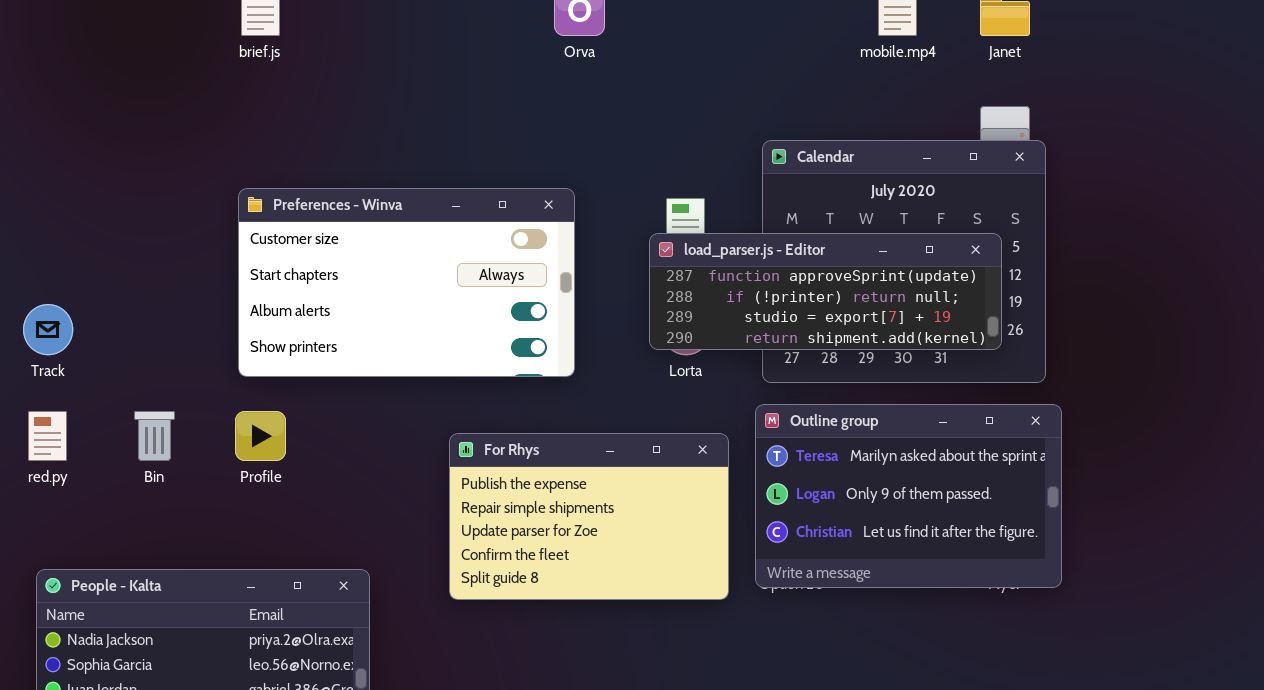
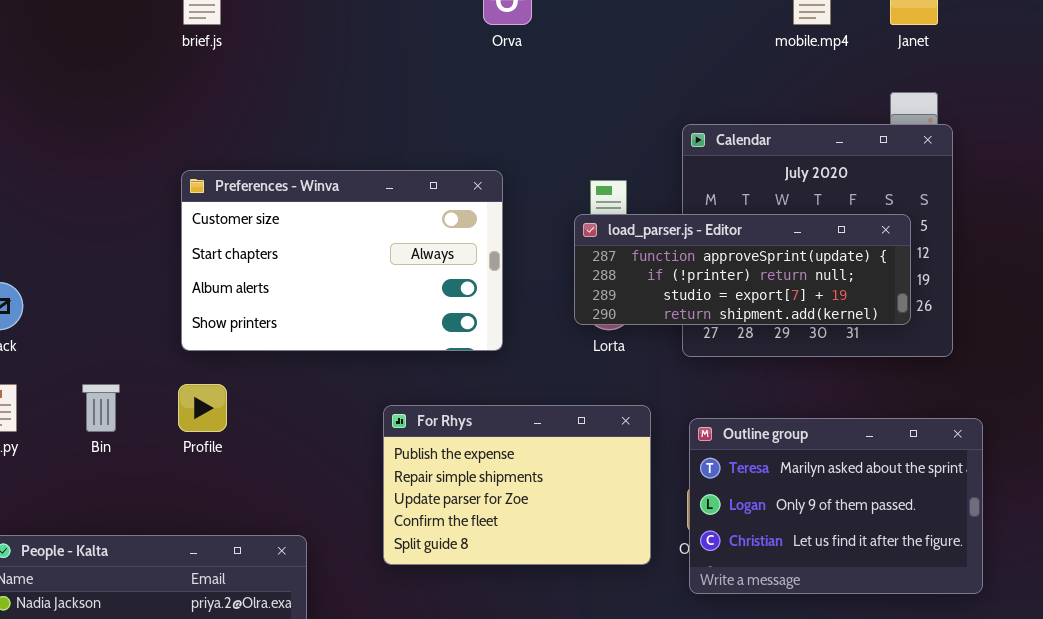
Outline group: [755,404,1062,588] -> [689,418,983,594], moved

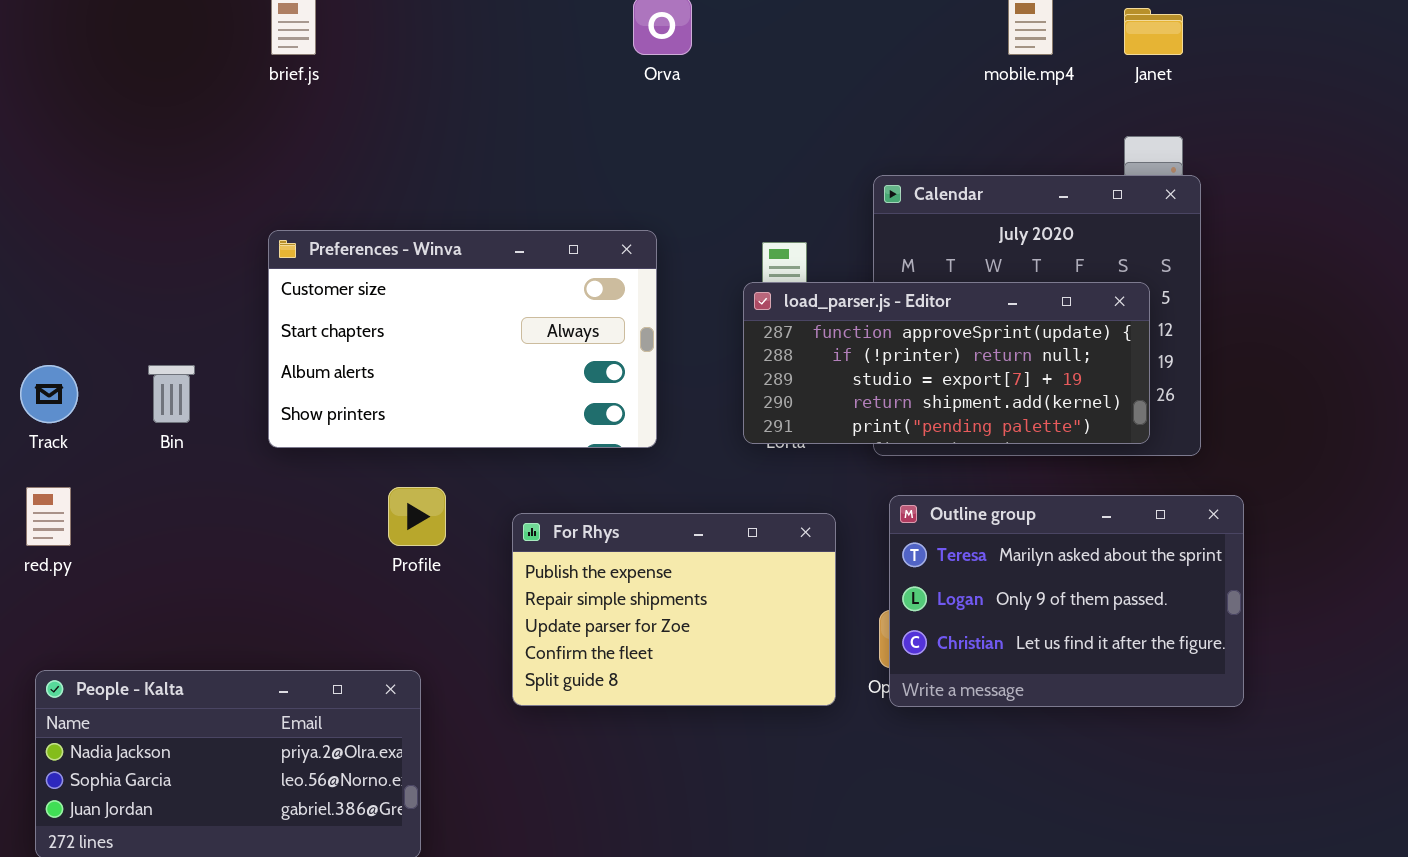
load_parser.js - Editor: [574,214,911,325] -> [743,282,1150,444], resized
Bin: [82,384,120,432] -> [148,365,195,423], moved
Profile: [178,384,227,432] -> [388,487,446,546], moved
Outline group: [689,418,983,594] -> [889,495,1244,707], moved

